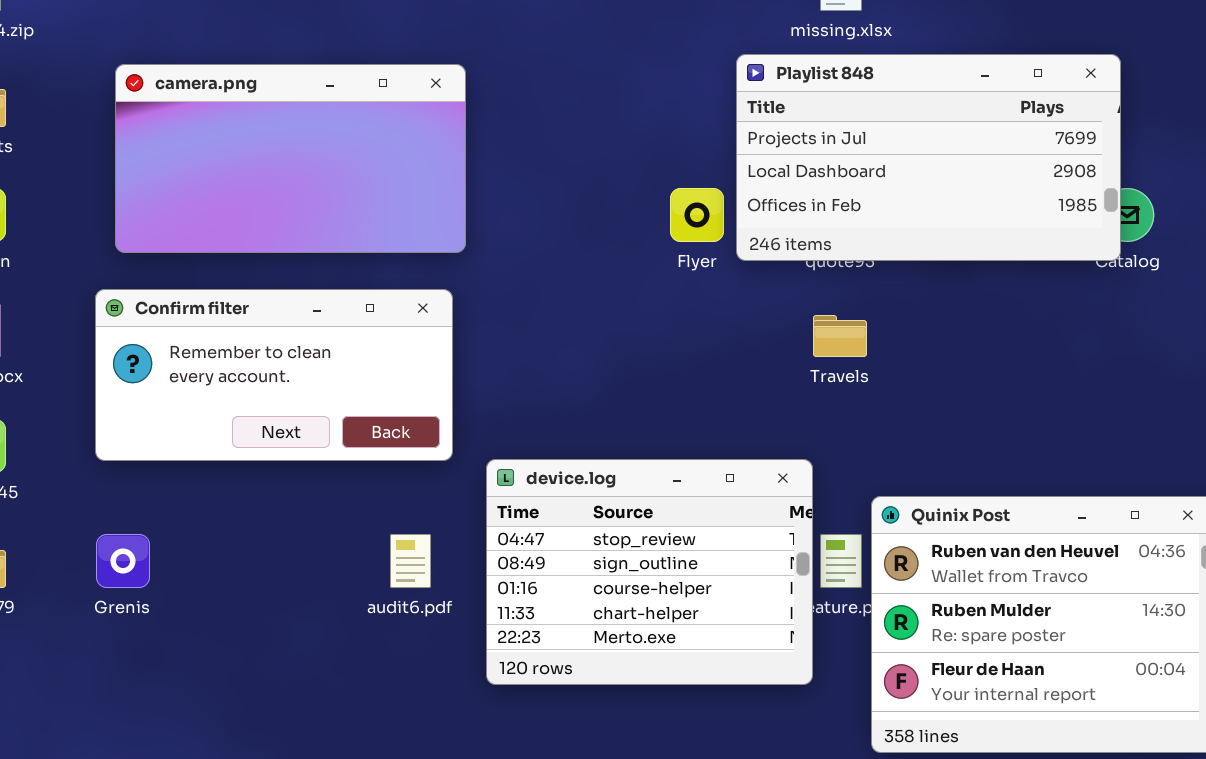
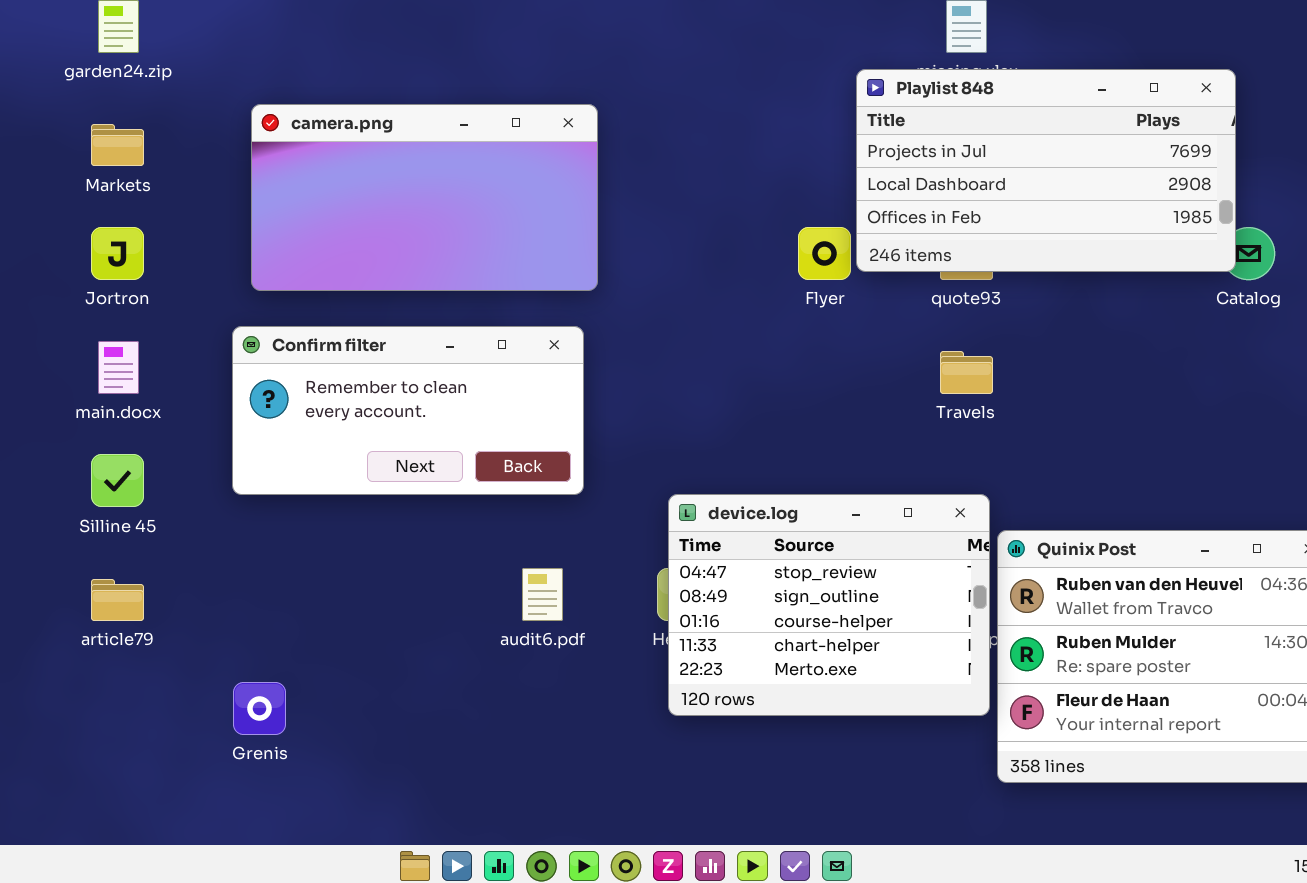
Playlist 848: [736,54,1121,261] -> [856,69,1236,272], moved
device.log: [486,459,813,685] -> [668,494,990,716], moved
Grenis: [96,534,150,588] -> [233,682,286,735], moved

